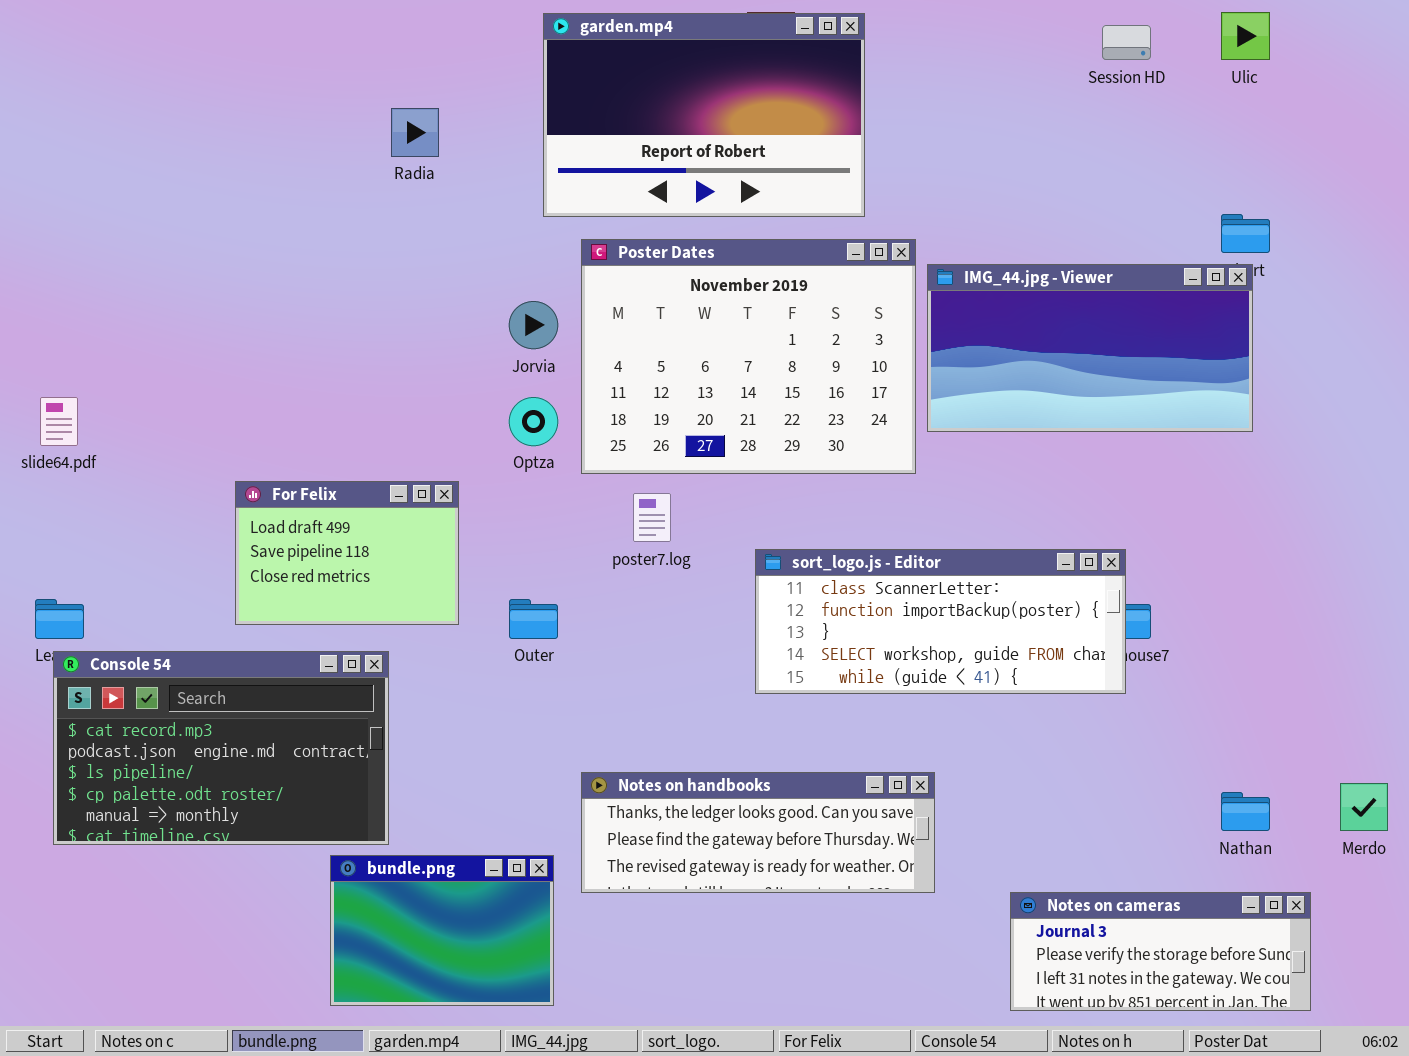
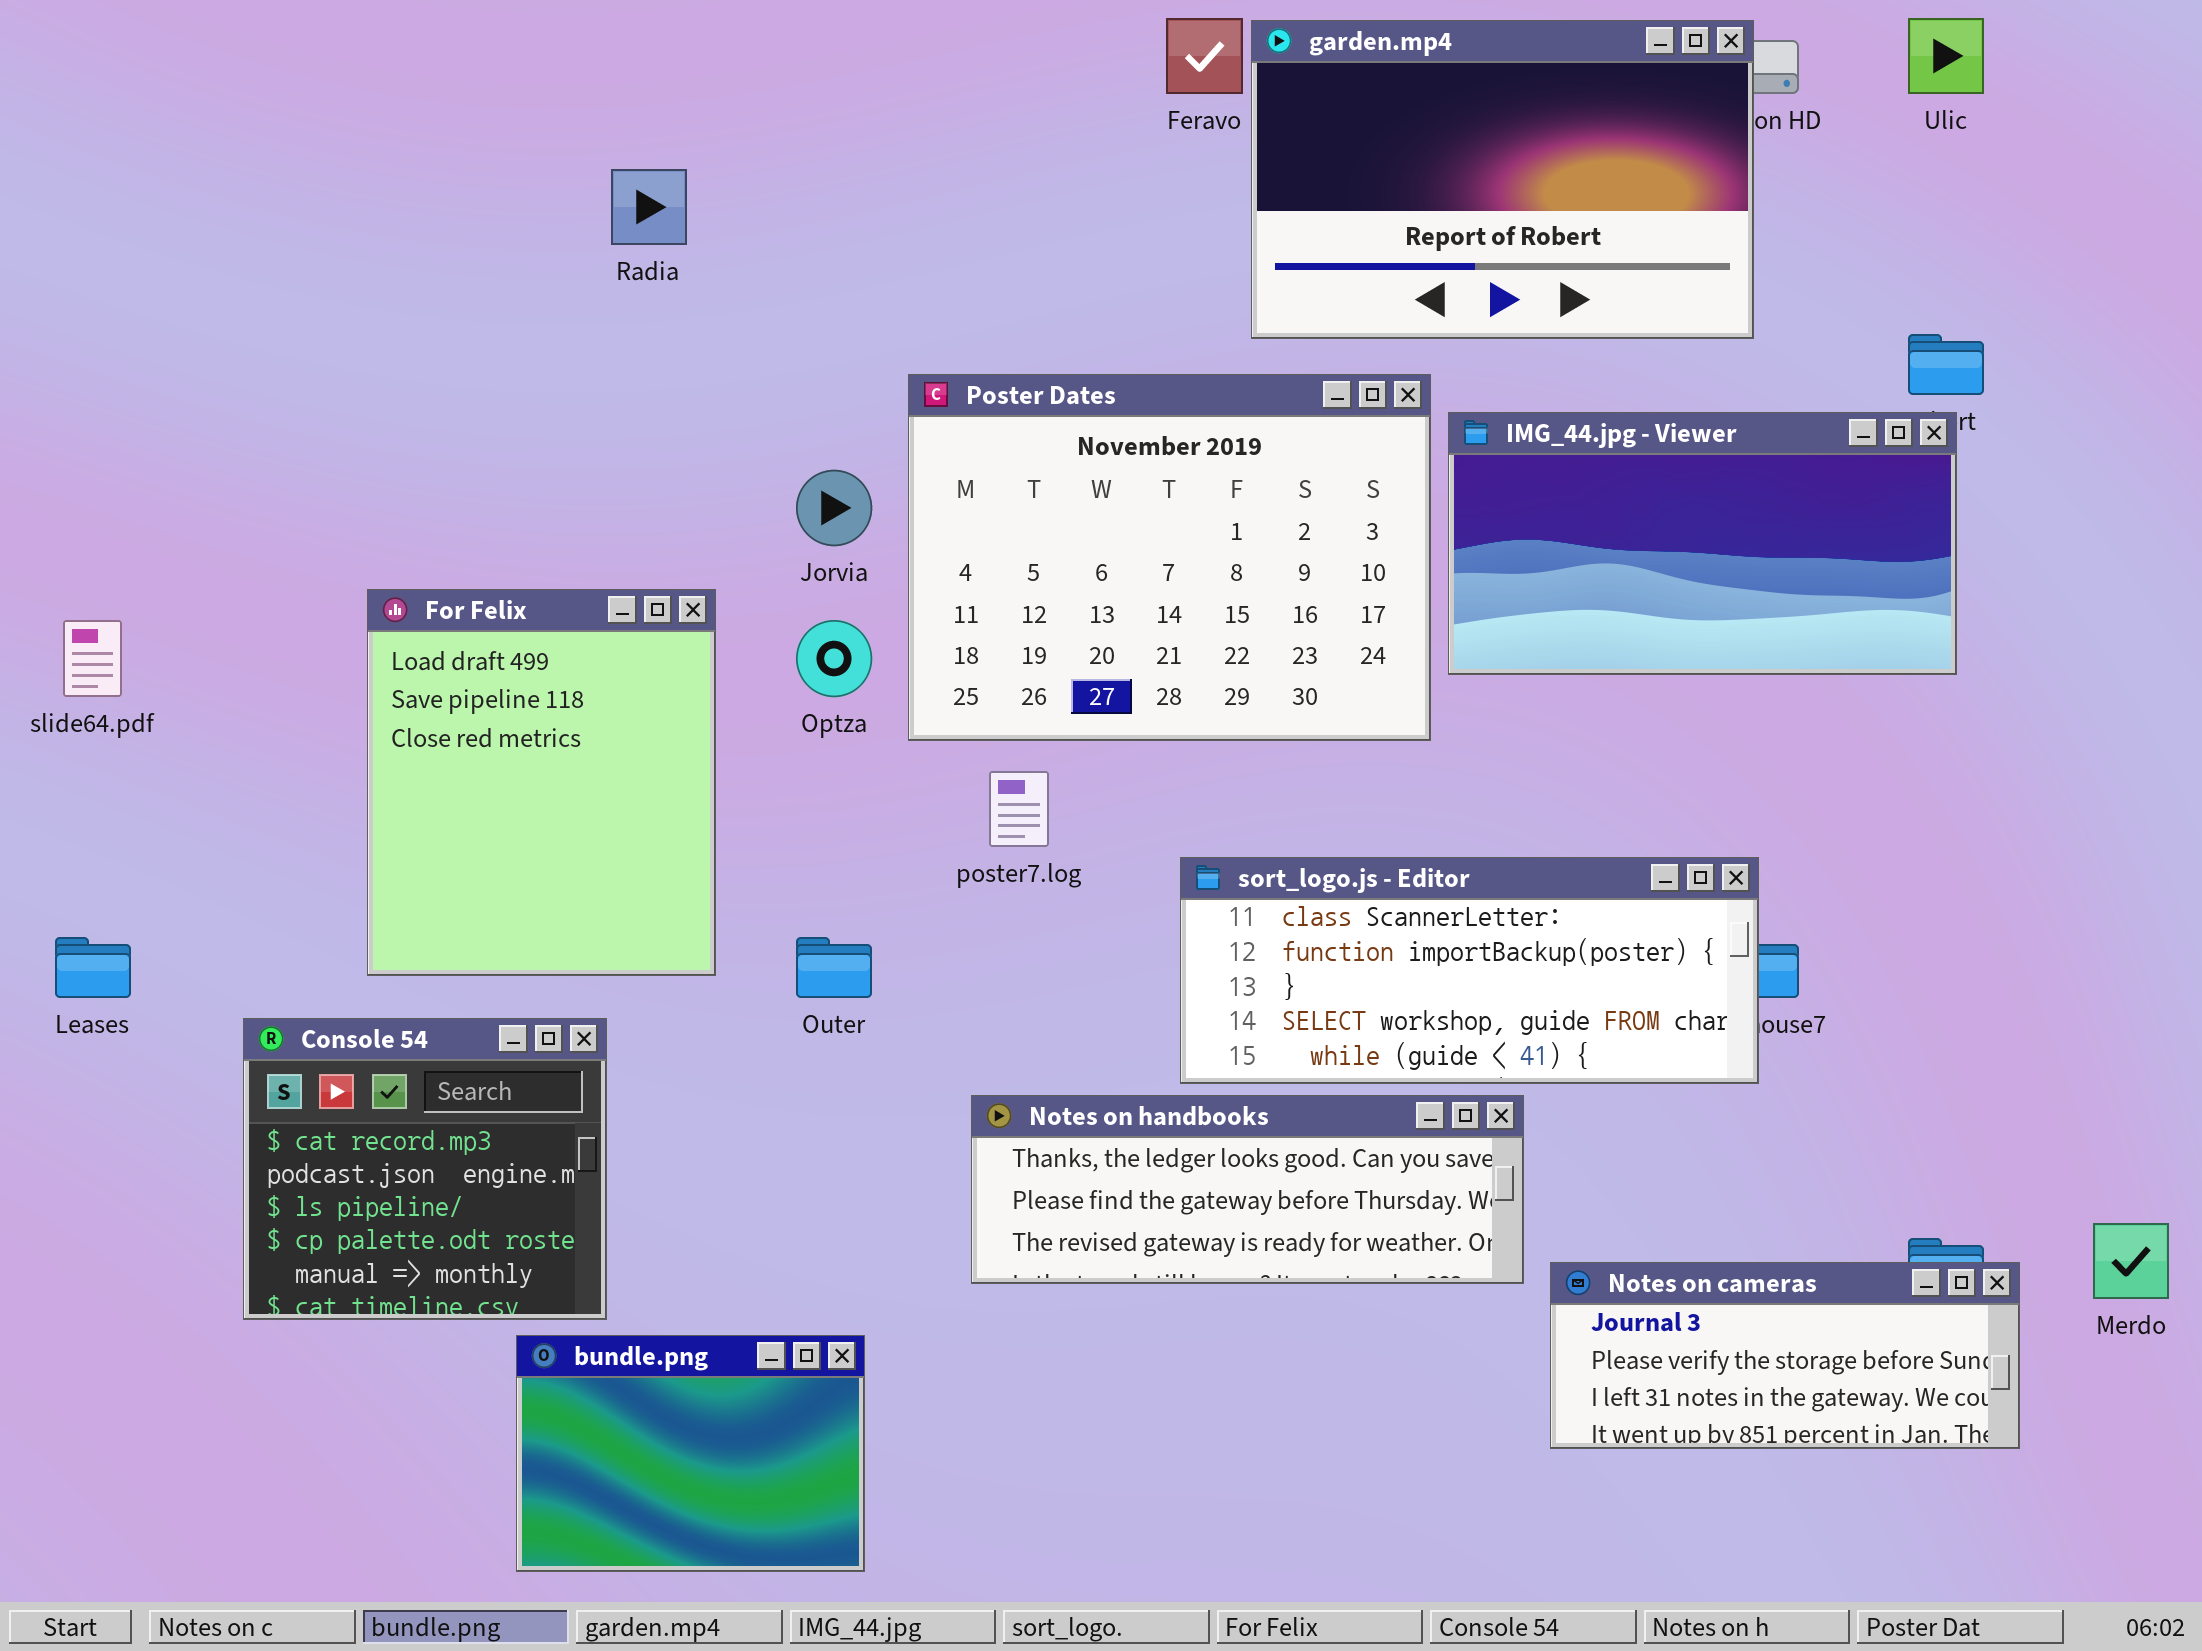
garden.mp4: [543,13,865,217] -> [1251,20,1754,339], moved
For Felix: [235,481,459,625] -> [367,589,716,976], resized
Console 54: [53,651,389,845] -> [243,1018,607,1320], resized
Notes on handbooks: [581,772,935,893] -> [971,1095,1524,1284], moved
Notes on cameras: [1010,892,1311,1011] -> [1550,1262,2020,1449], moved

